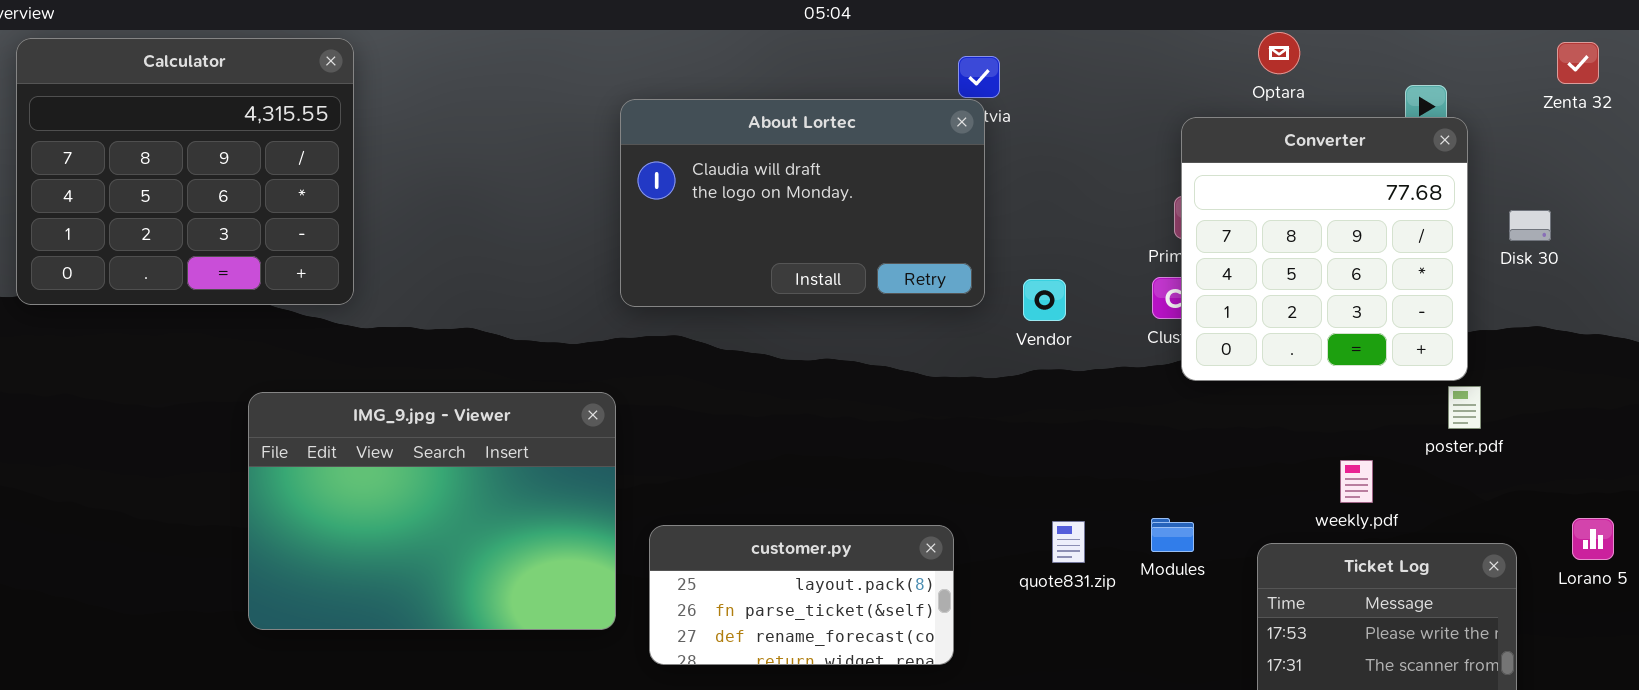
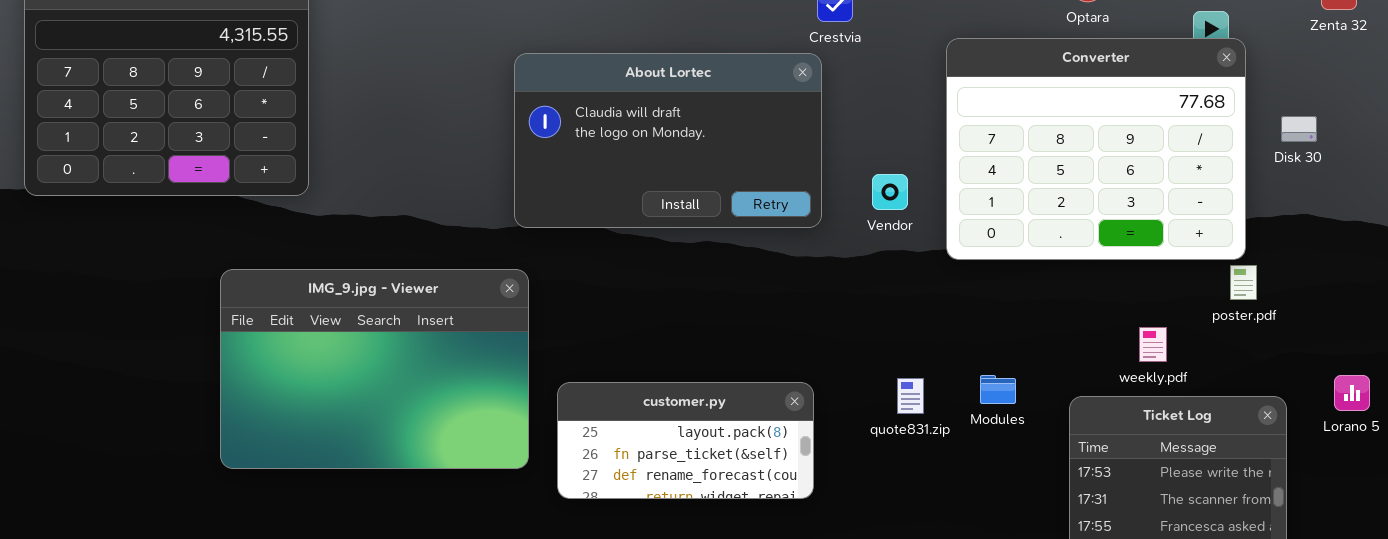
About Lortec: [620,99,985,307] -> [514,53,822,228], moved
Converter: [1181,117,1468,381] -> [946,38,1246,260], resized

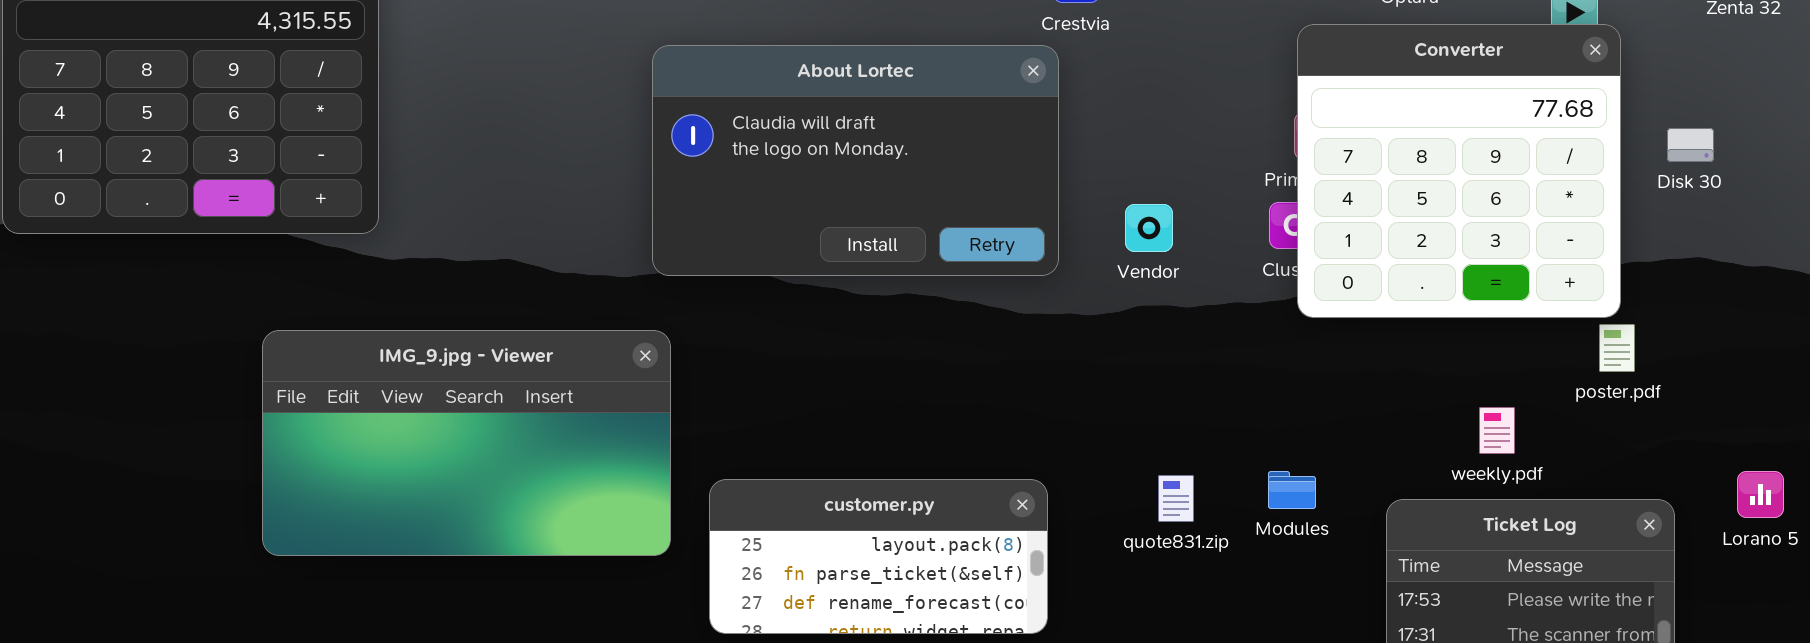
Converter: [946,38,1246,260] -> [1297,24,1621,318], resized
IMG_9.jpg - Viewer: [220,269,529,469] -> [262,330,671,556], resized

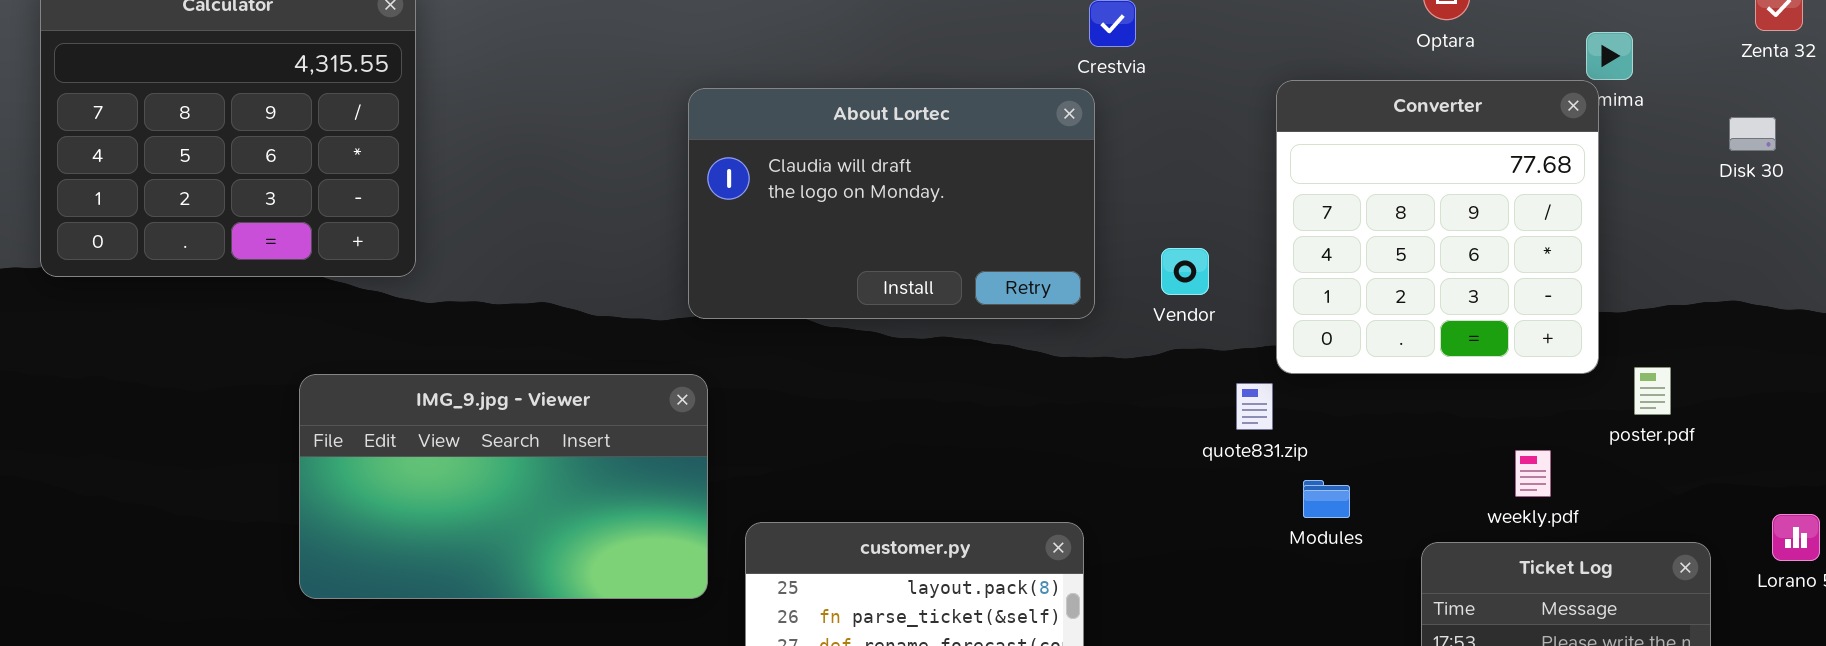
Converter: [1297,24,1621,318] -> [1276,80,1599,374], moved
Disk 30: [1667,128,1714,162] -> [1729,117,1776,151], moved
Modules: [1268,471,1316,509] -> [1303,480,1350,518], moved
quote831.zip: [1158,475,1194,522] -> [1236,383,1273,430], moved

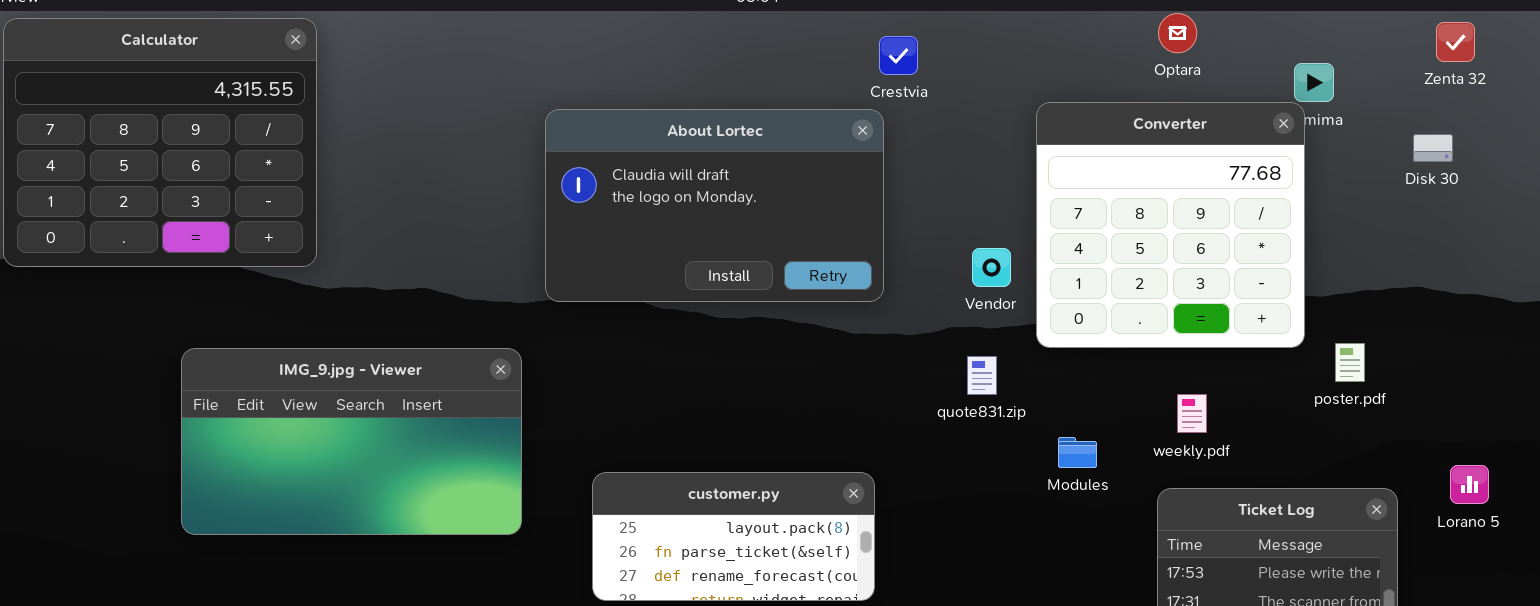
Vendor: [1161,248,1209,295] -> [972,248,1011,287], moved
IMG_9.jpg - Viewer: [299,374,708,599] -> [181,348,522,535], moved
quote831.zip: [1236,383,1273,430] -> [967,356,997,395], moved
weekly.pdf: [1515,450,1551,497] -> [1177,394,1207,433], moved

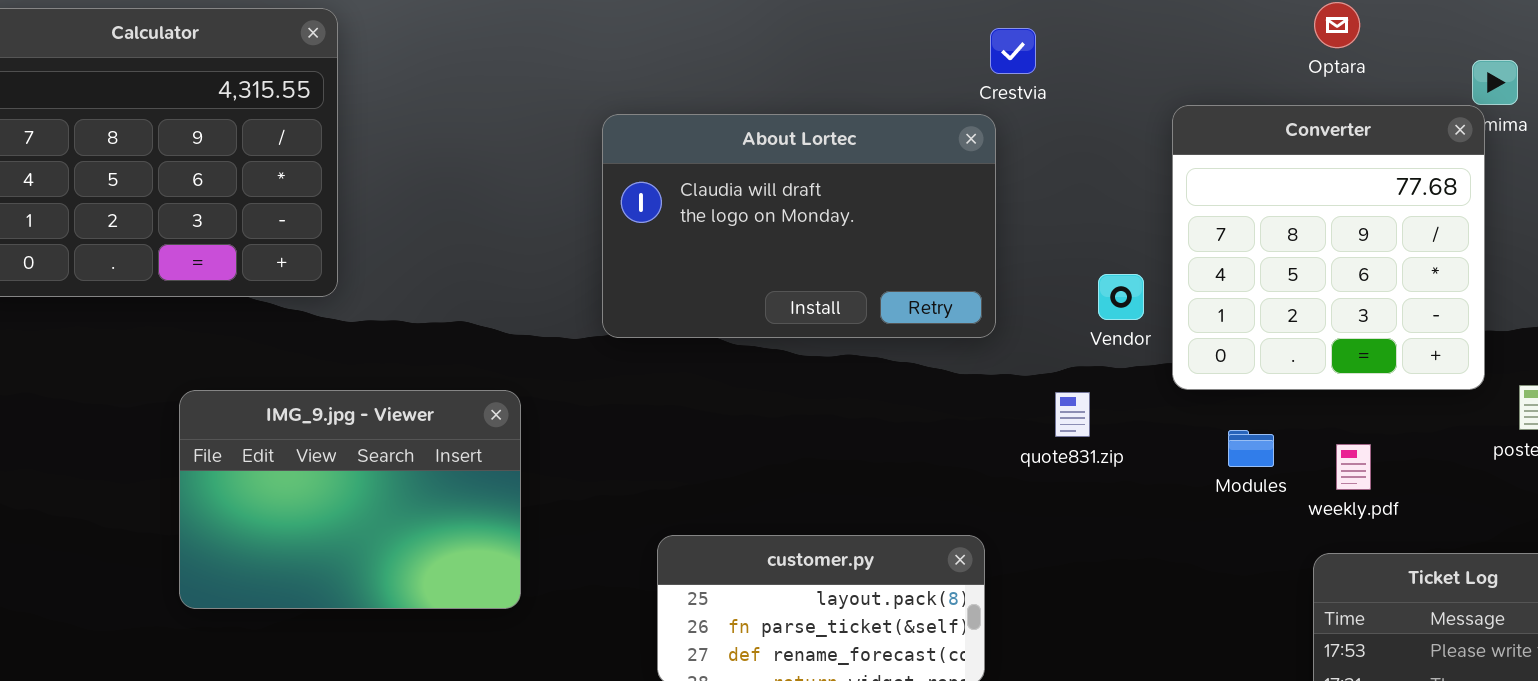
IMG_9.jpg - Viewer: [181,348,522,535] -> [179,390,521,609], resized
quote831.zip: [967,356,997,395] -> [1055,392,1090,437], moved
Modules: [1058,437,1097,468] -> [1228,430,1274,467], moved

